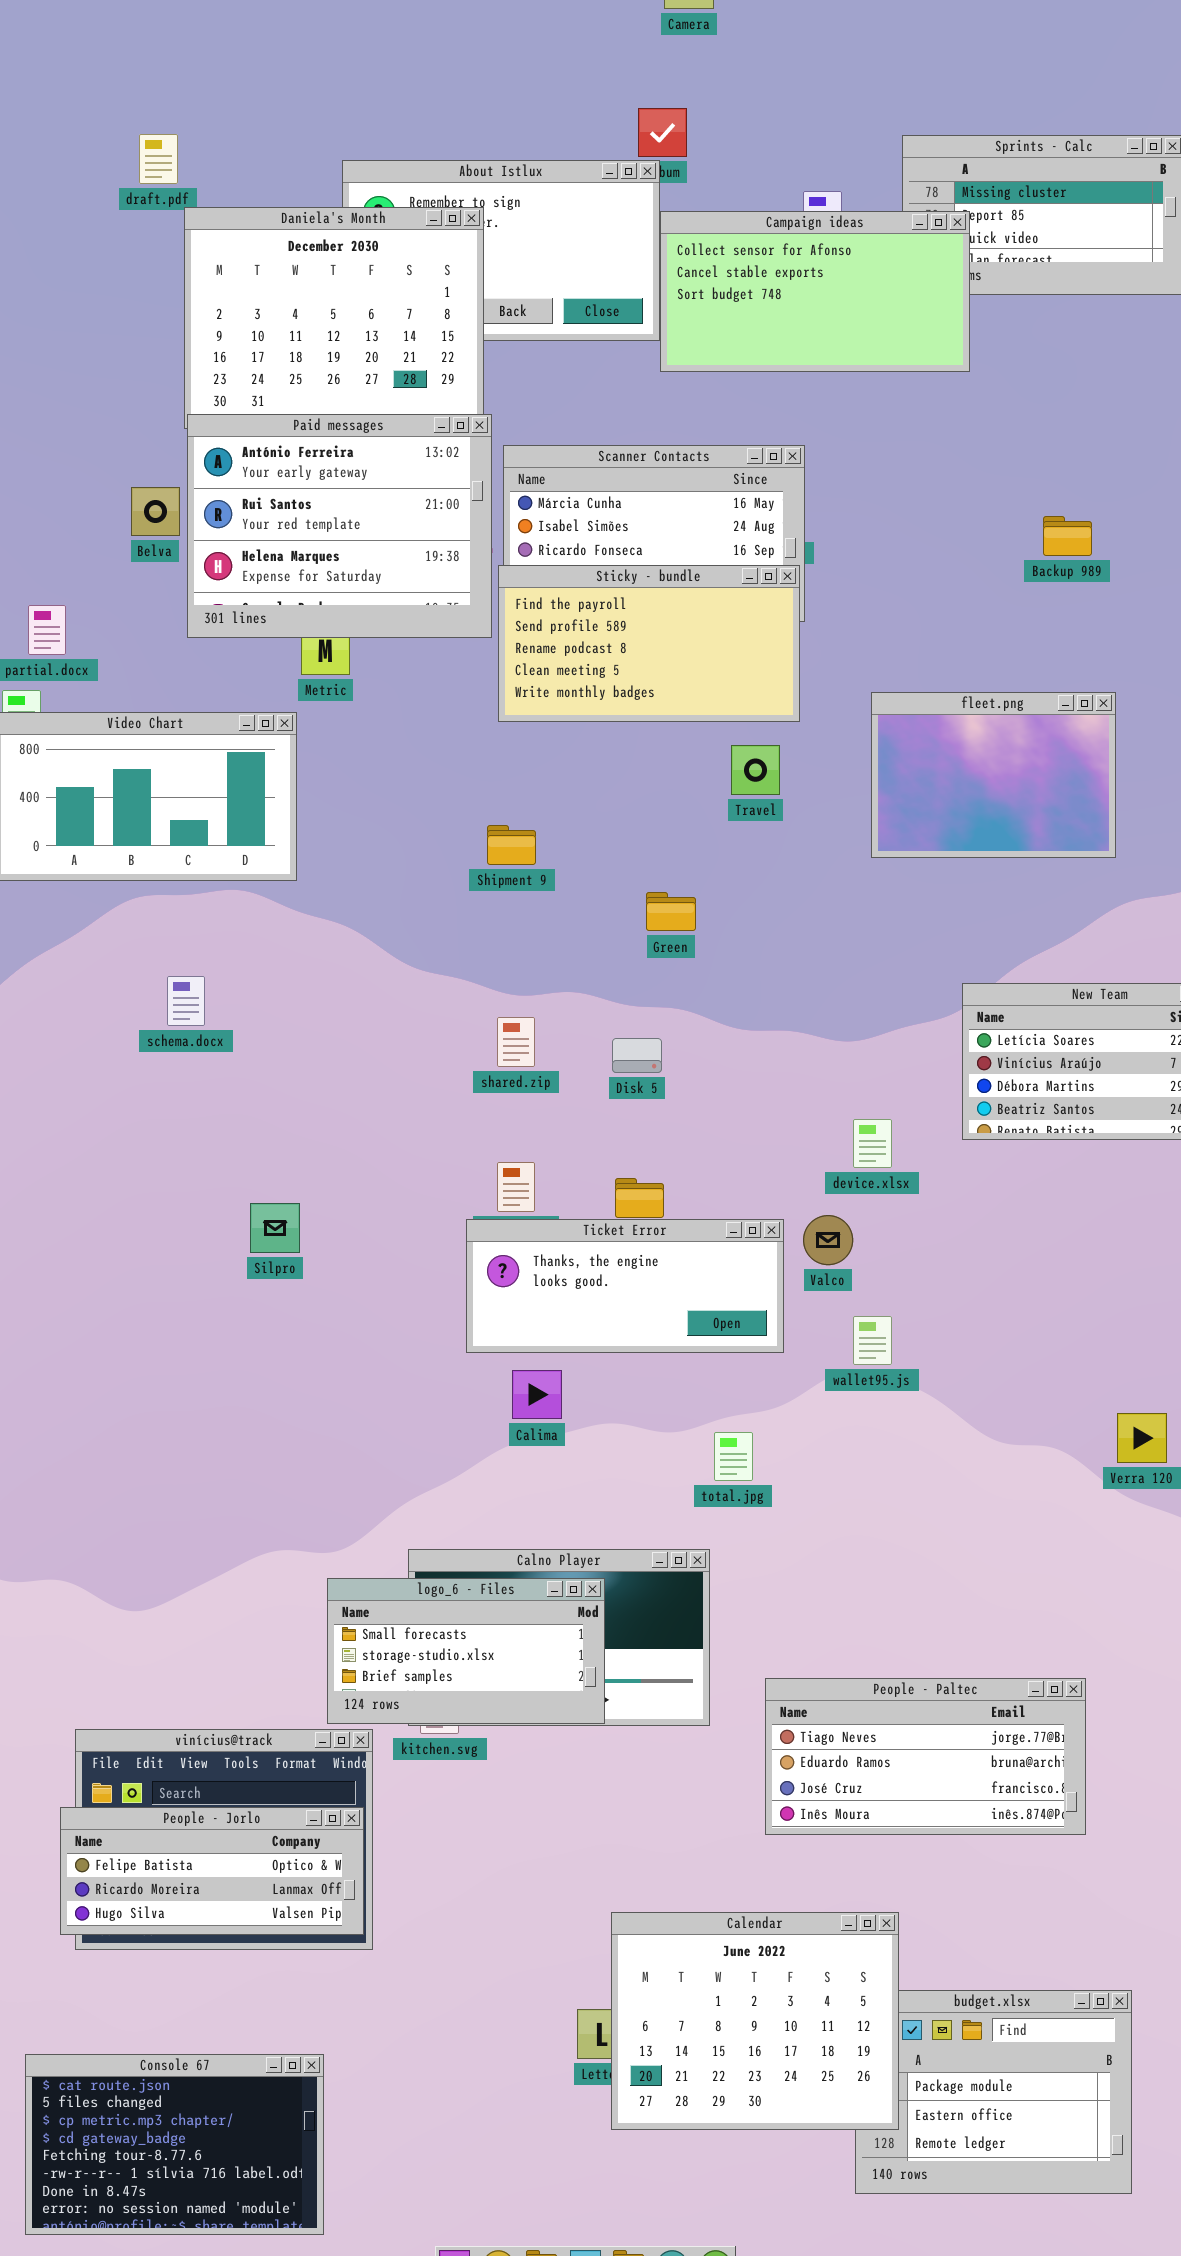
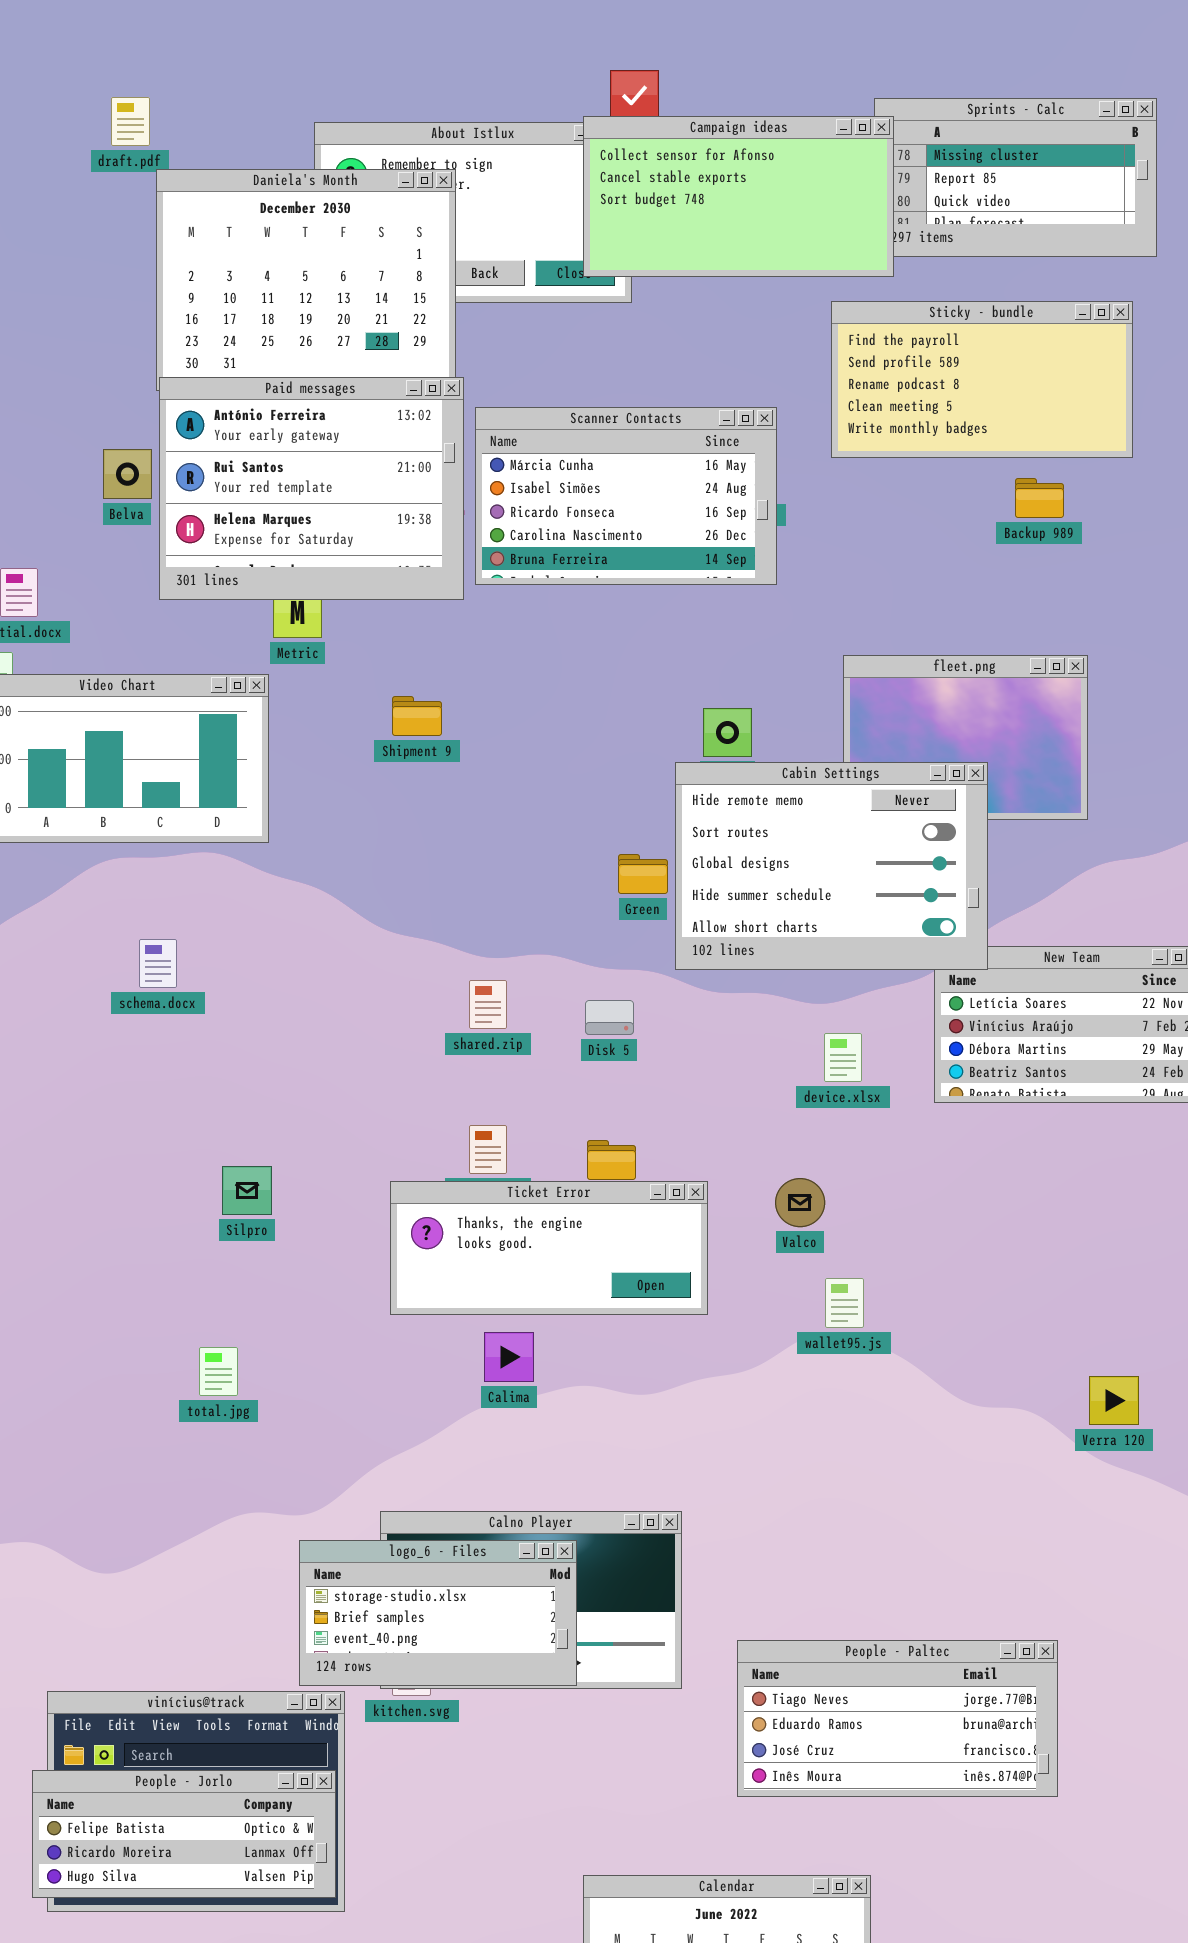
Campaign ideas: [660,211,970,372] -> [583,116,894,277], moved
Sticky - bundle: [498,565,800,722] -> [831,301,1133,458], moved
Cabin Settings: none -> [675,762,988,970], opened
Shipment 9: [487,825,536,865] -> [392,696,442,736], moved
device.xlsx: [853,1119,892,1168] -> [824,1033,862,1082], moved
Ticket Error: [466,1219,784,1353] -> [390,1181,708,1315], moved
total.jpg: [714,1432,753,1481] -> [199,1347,238,1396], moved
logo_6 - Files: [327,1578,605,1724] -> [299,1540,577,1686], scrolled down 1 row

